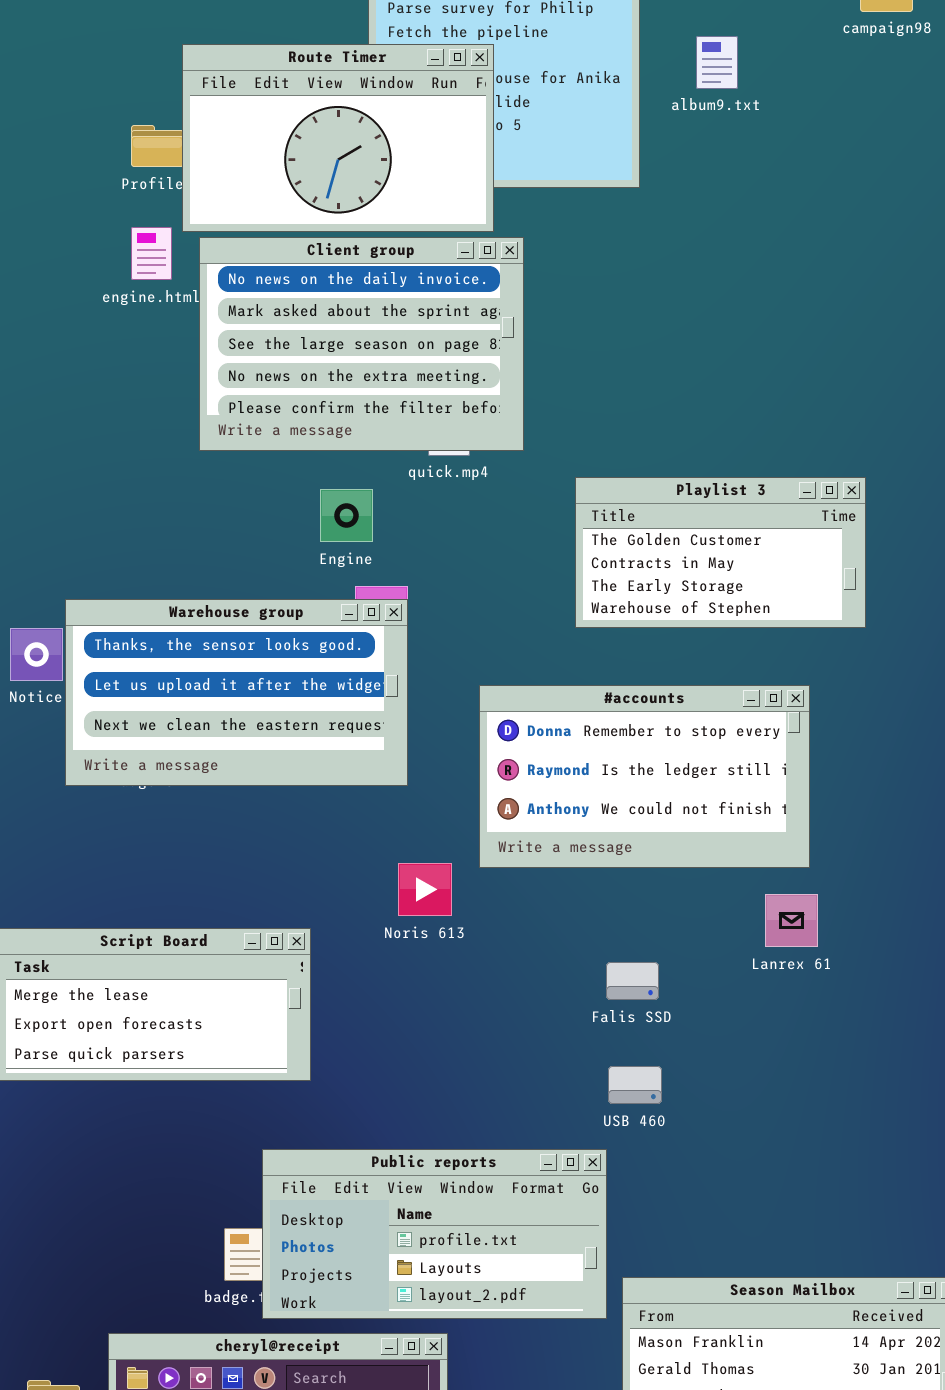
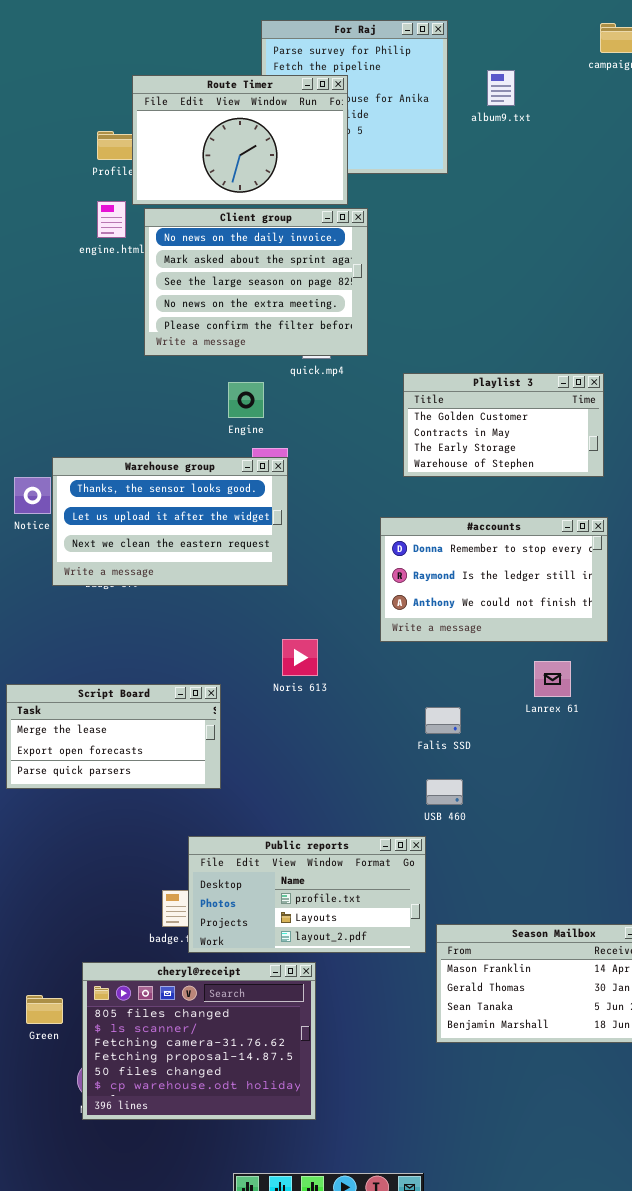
#accounts: [479,685,810,868] -> [380,517,608,642], moved

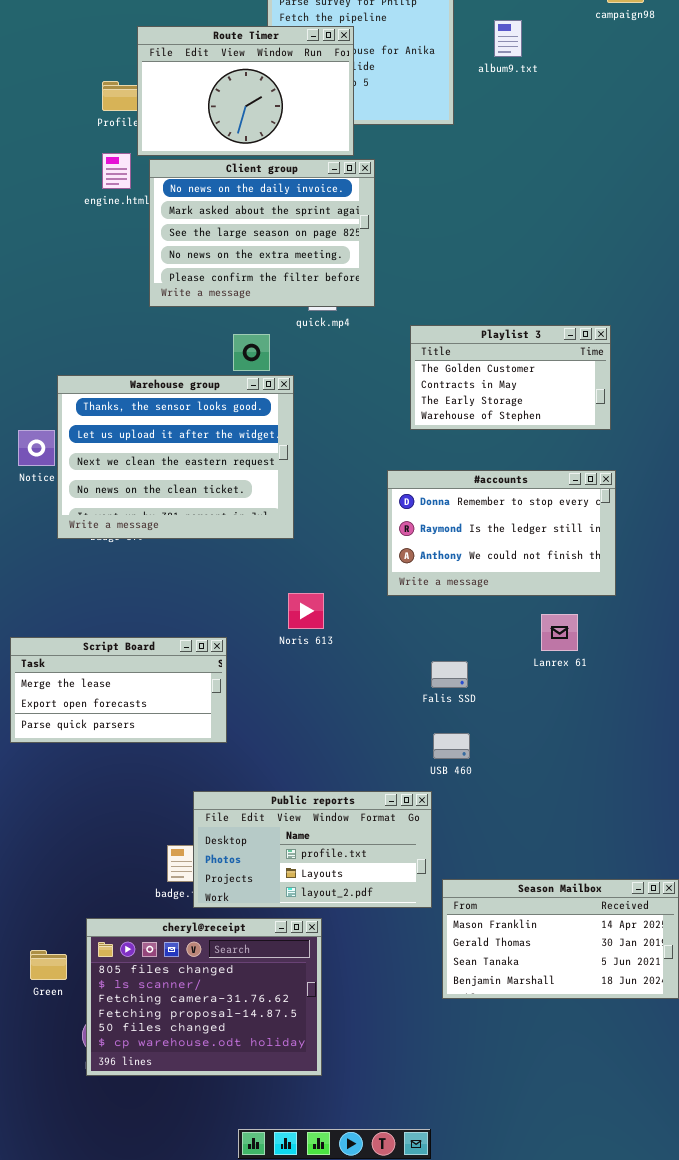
Warehouse group: [52,457,288,586] -> [57,375,294,539], resized

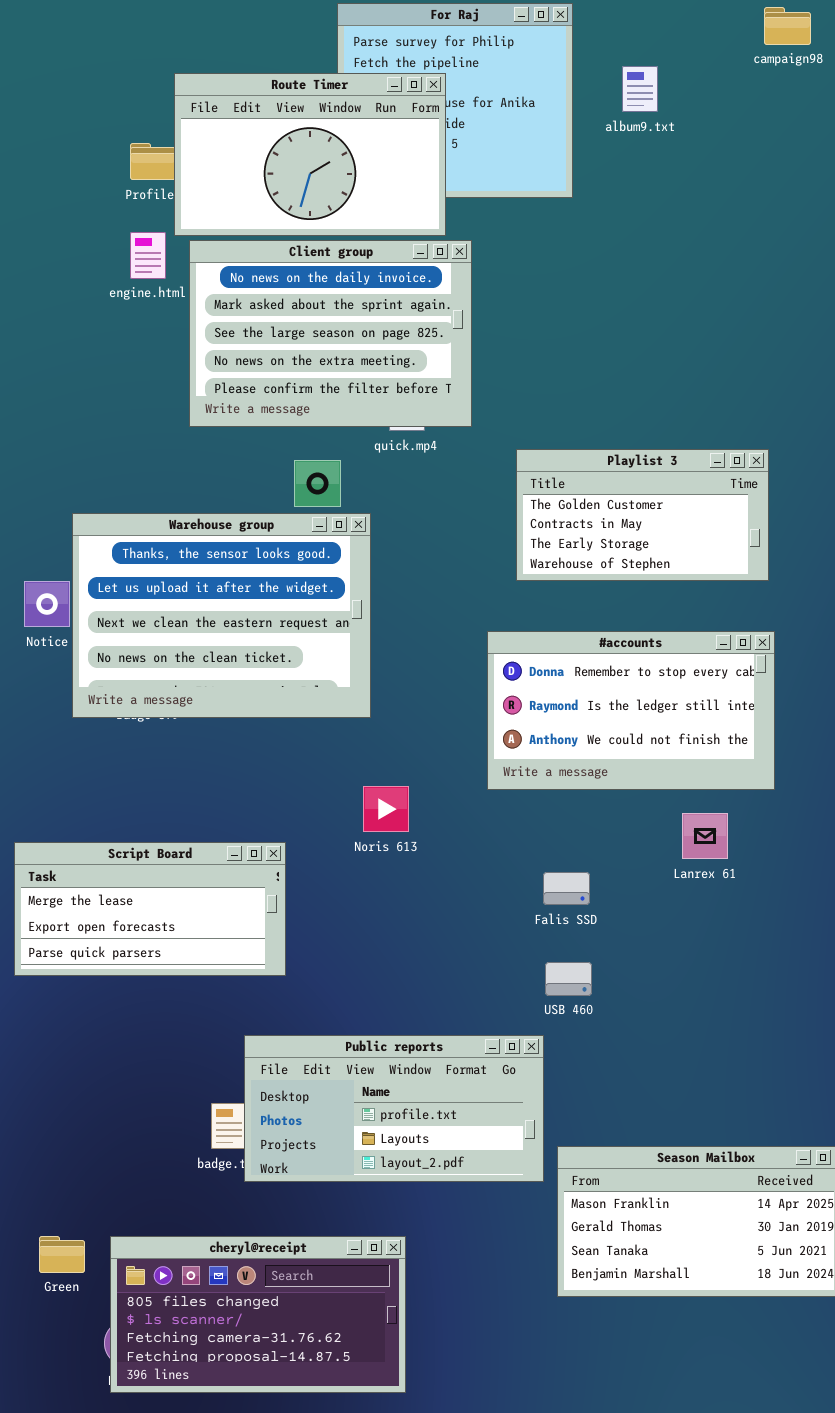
cheryl@receipt: [86,918,322,1076] -> [110,1236,406,1393], resized

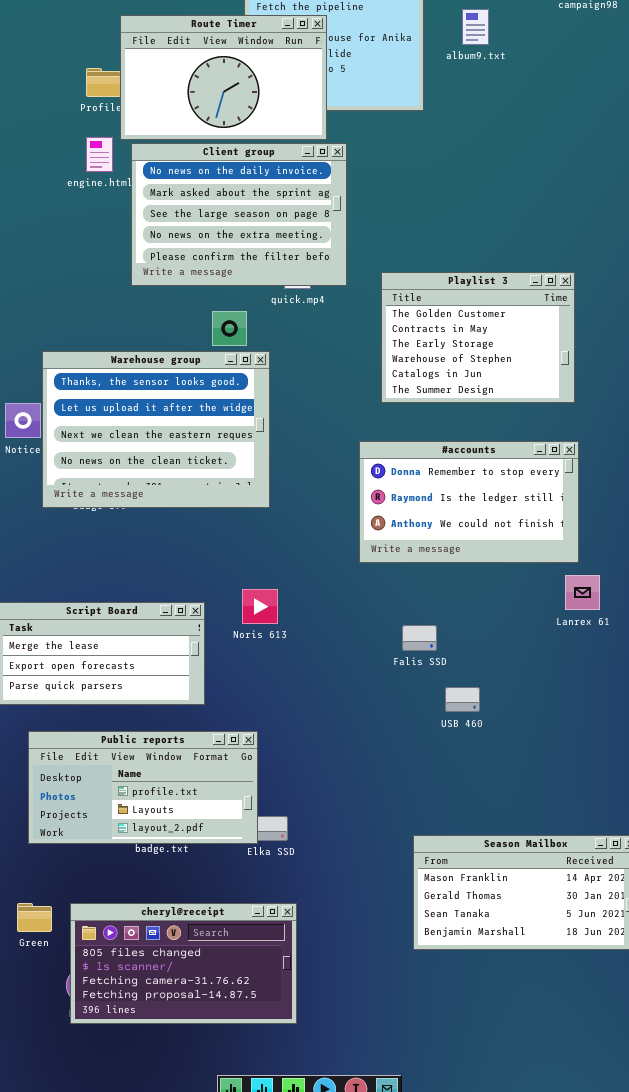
Playlist 3: [516,449,769,581] -> [381,272,575,403], resized
Noris 613: [363,786,409,832] -> [242,589,278,624], moved
Lanrex 61: [682,813,728,859] -> [565,575,600,610], moved
USB 460: [545,962,592,996] -> [445,687,480,712], moved
Public reports: [244,1035,544,1182] -> [28,731,258,844], moved

